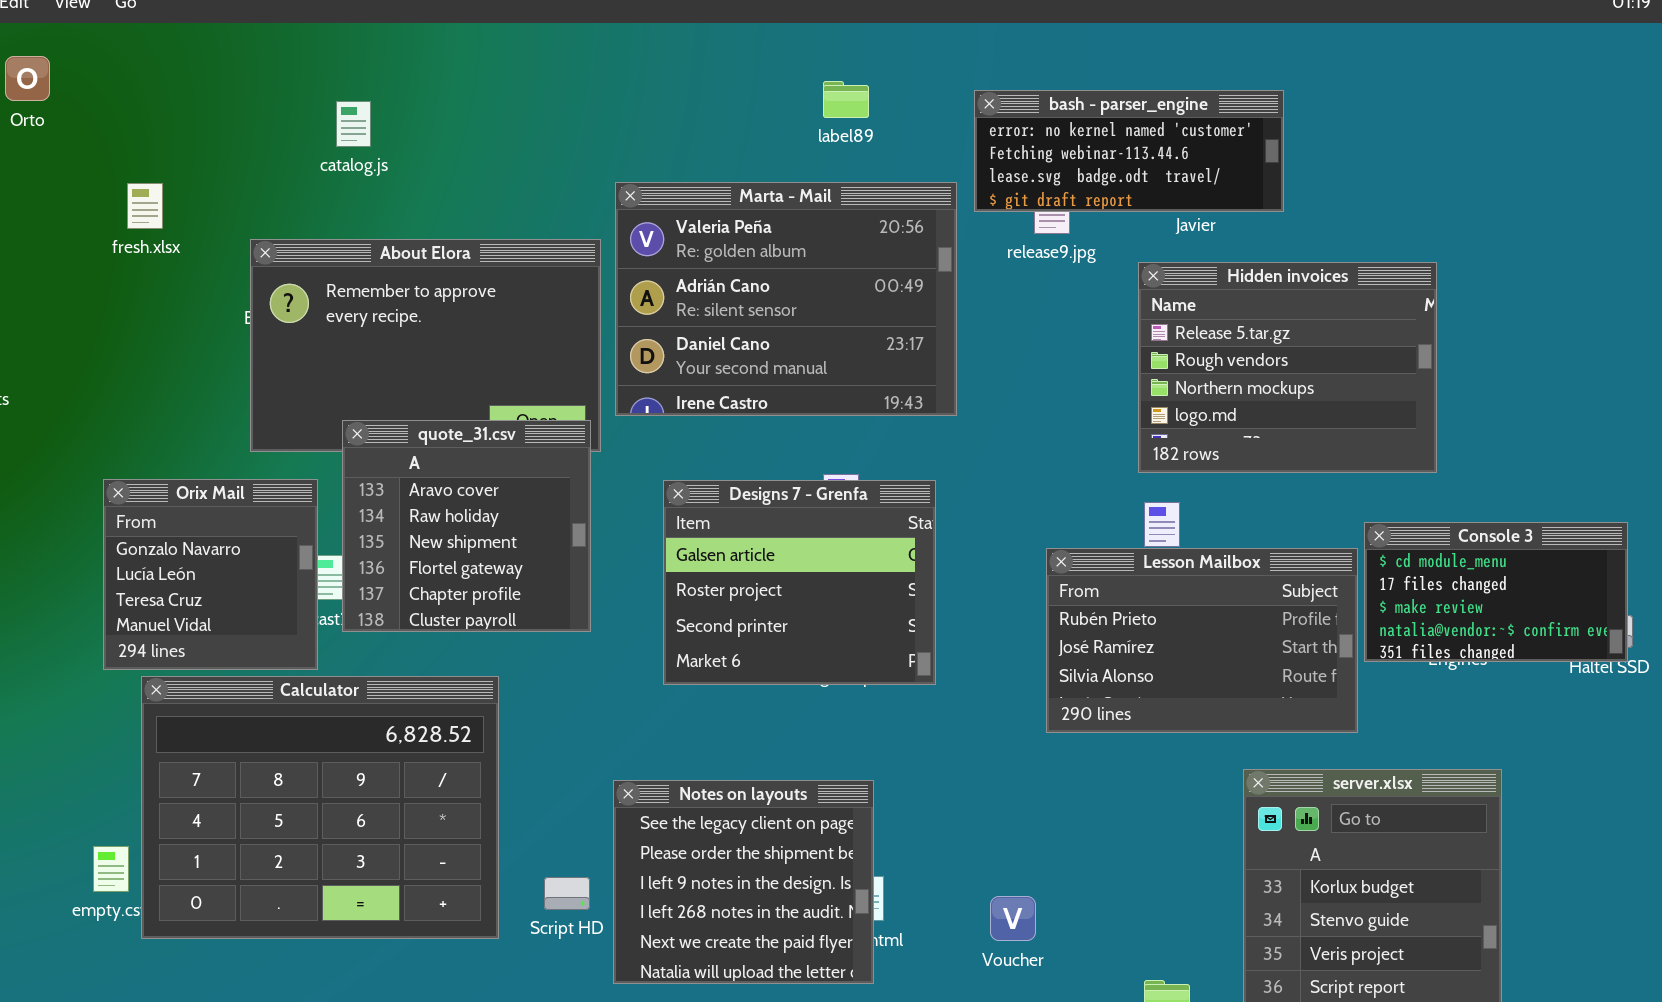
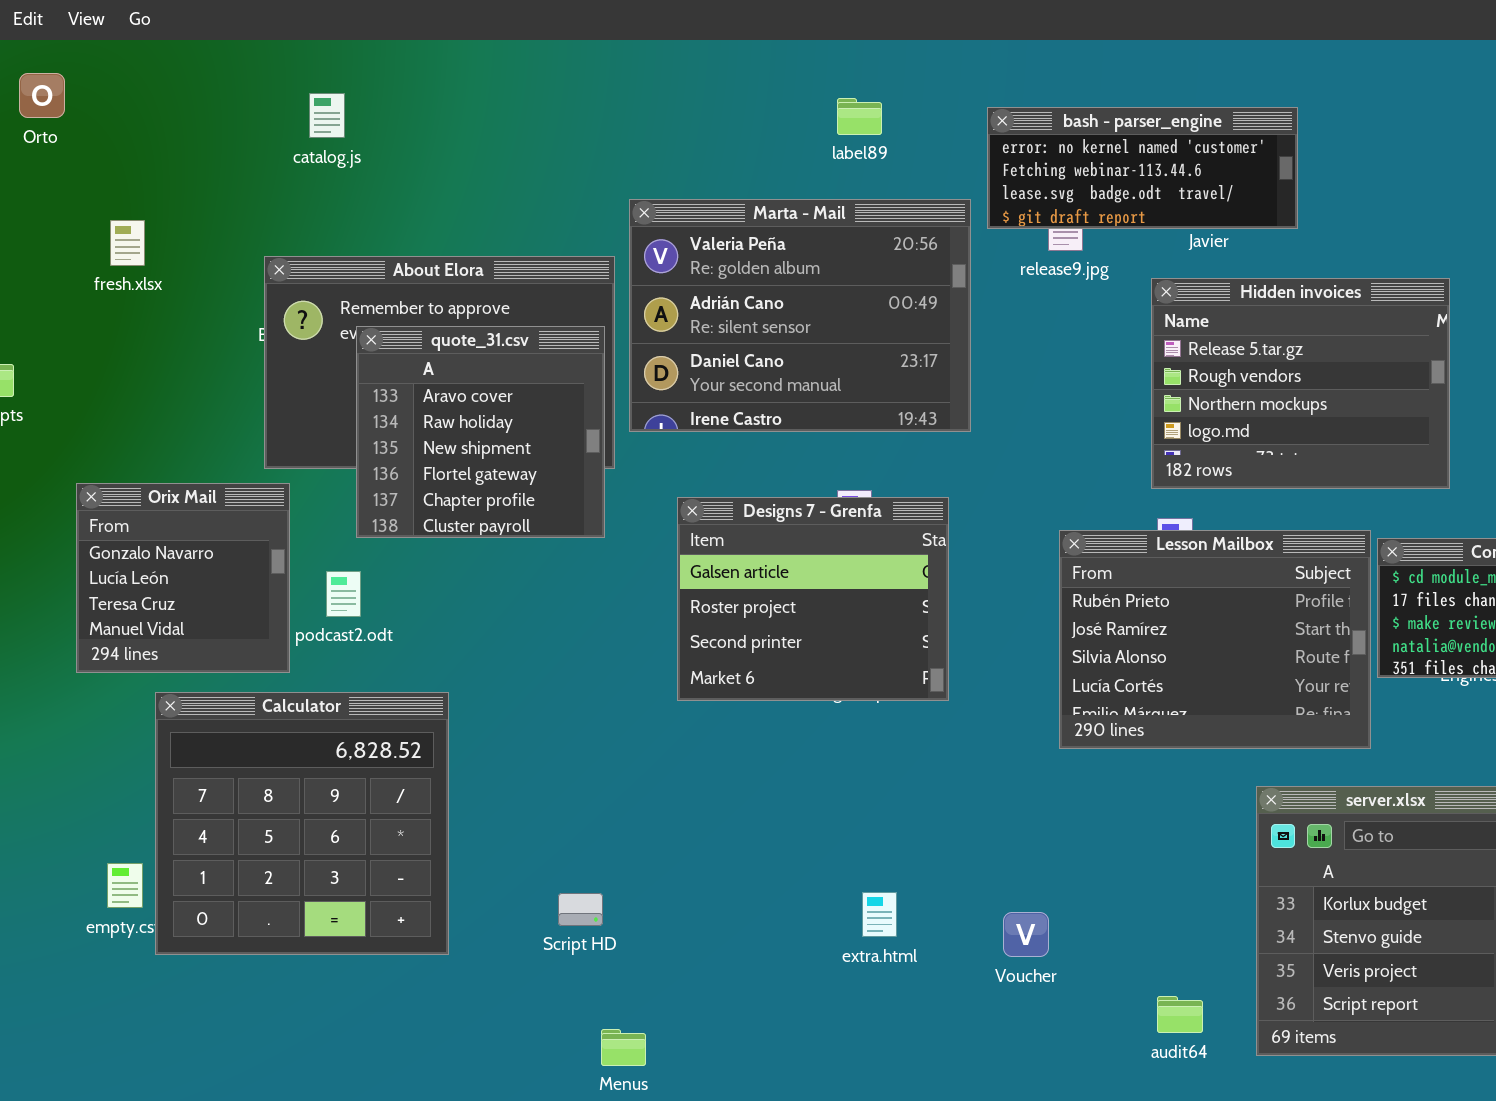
catalog.js: [336,101,371,147] -> [309,93,345,138], moved
fresh.xlsx: [127,183,163,229] -> [110,220,145,266], moved
quote_31.csv: [342,420,591,632] -> [356,326,605,538], moved
Orix Mail: [103,479,318,670] -> [76,483,290,673], moved
Lesson Mailbox: [1046,548,1358,733] -> [1059,530,1371,749], resized
Calculator: [141,676,499,939] -> [155,692,449,955], resized
Notes on layouts: [613,780,874,984] -> none, closed

